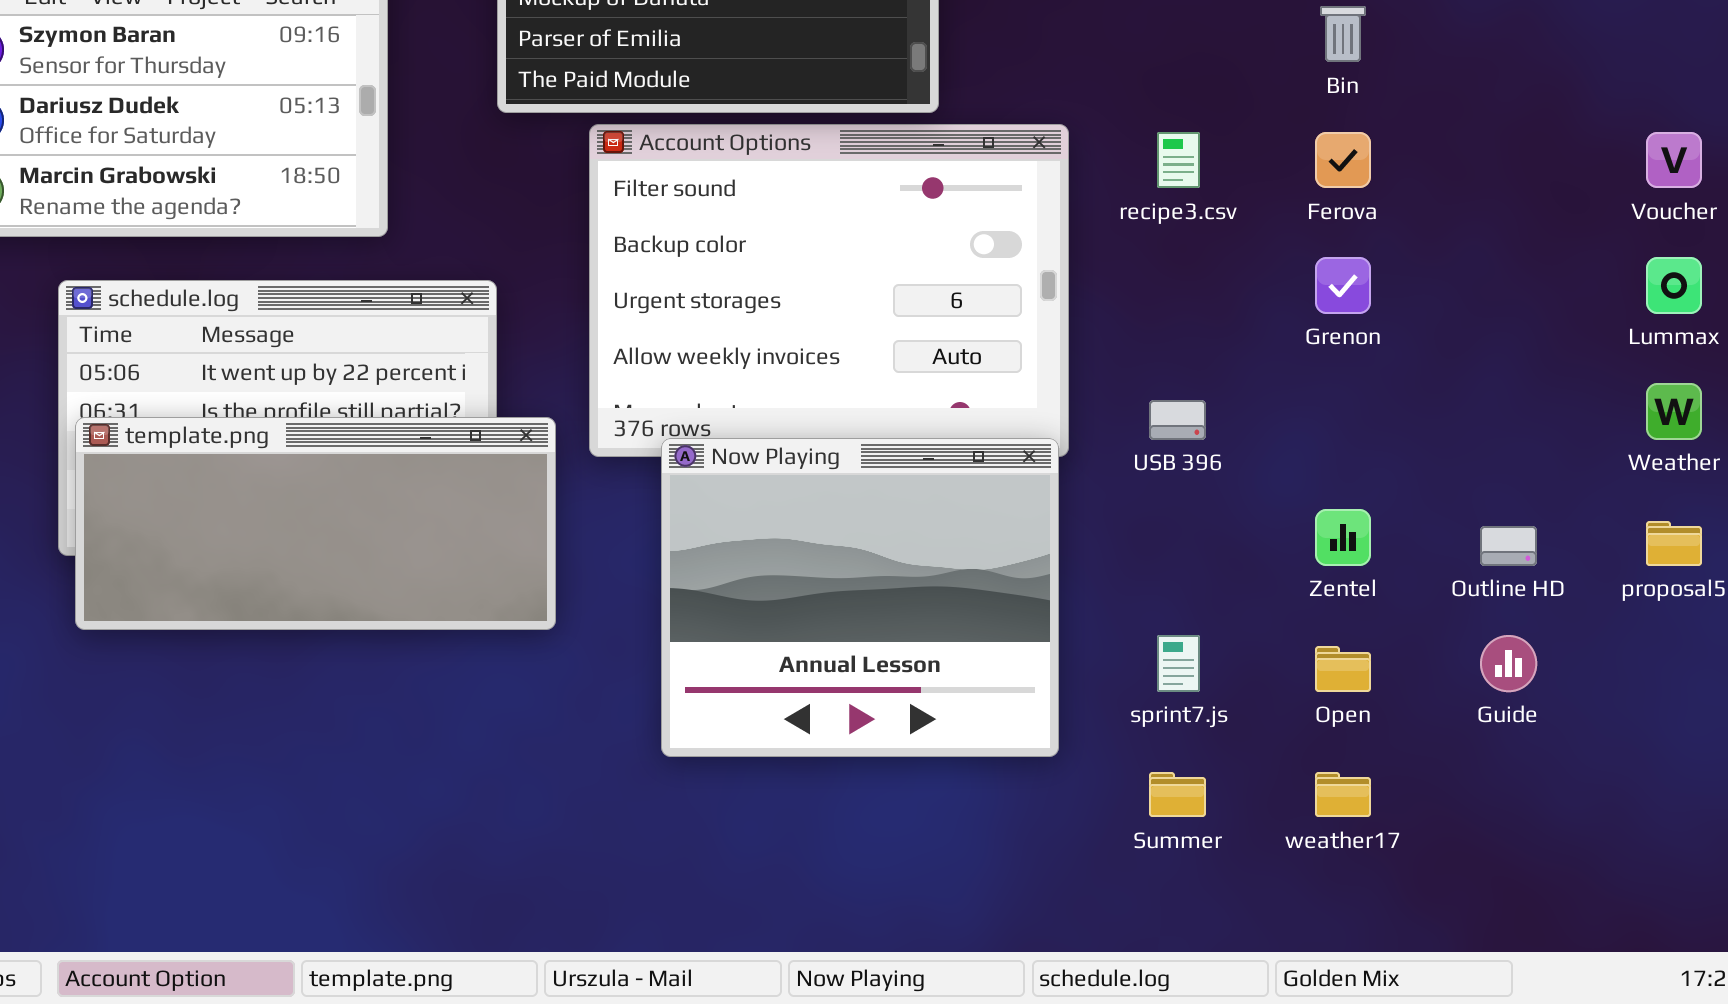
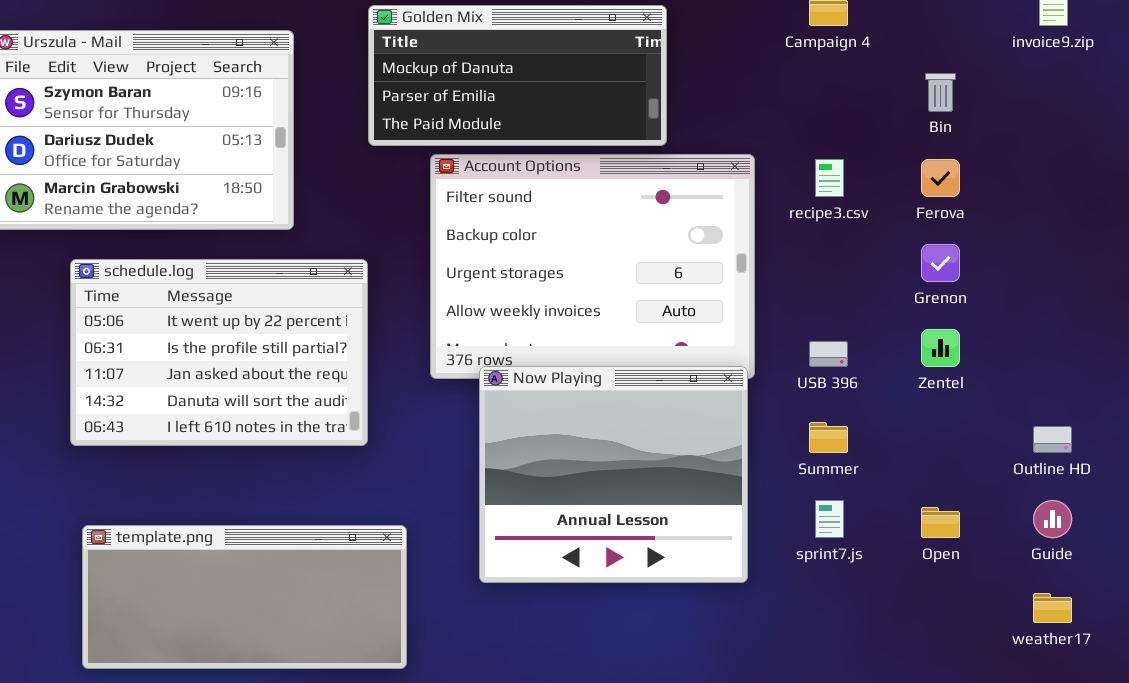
template.png: [75,417,556,630] -> [82,525,407,669], moved
Zentel: [1315,509,1371,566] -> [921,329,960,367], moved
Summer: [1149,772,1206,817] -> [809,422,848,453], moved
weather17: [1315,772,1371,817] -> [1033,593,1072,623], moved

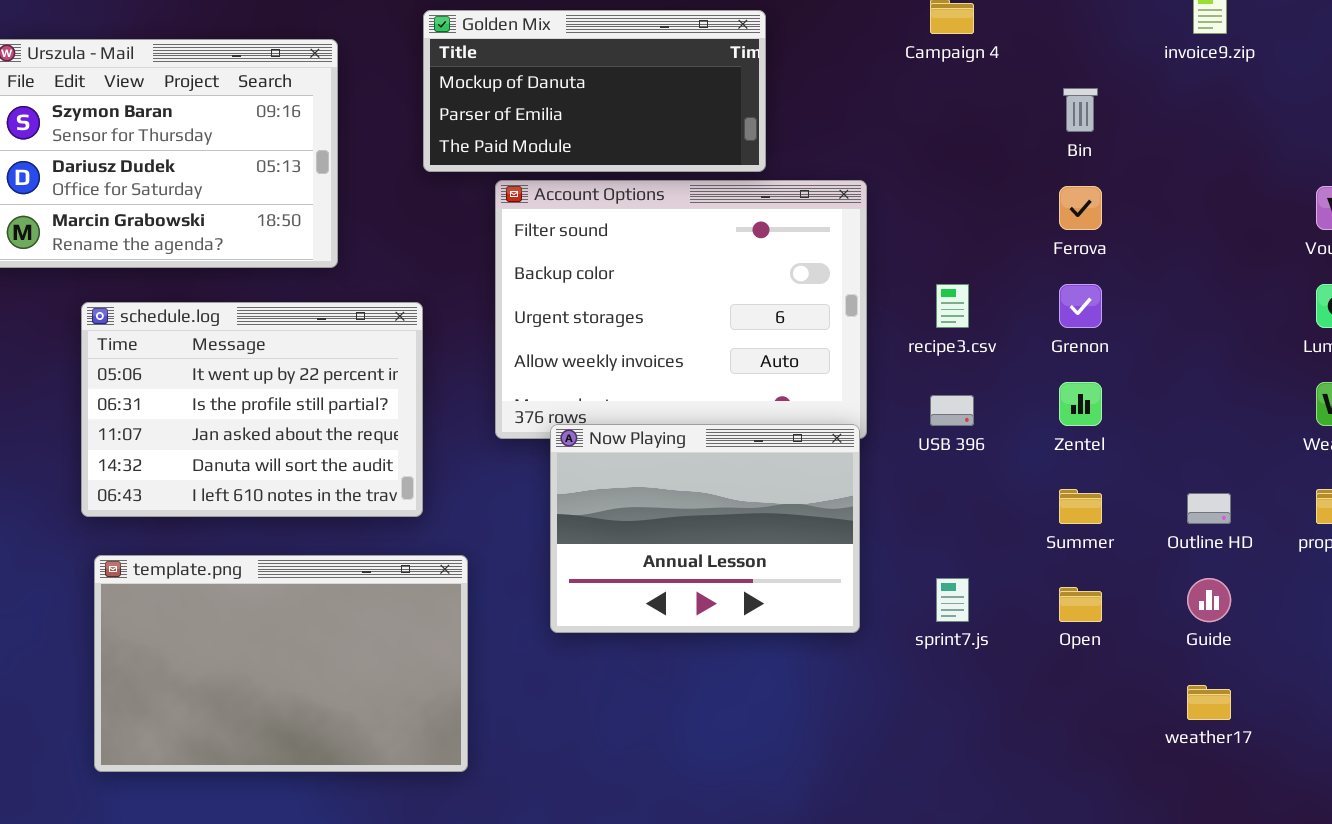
recipe3.csv: [815,159,844,197] -> [936,284,969,328], moved
Now Playing: [479,366,748,583] -> [550,424,860,633], resized
Summer: [809,422,848,453] -> [1059,489,1102,524], moved
template.png: [82,525,407,669] -> [94,555,468,772], resized

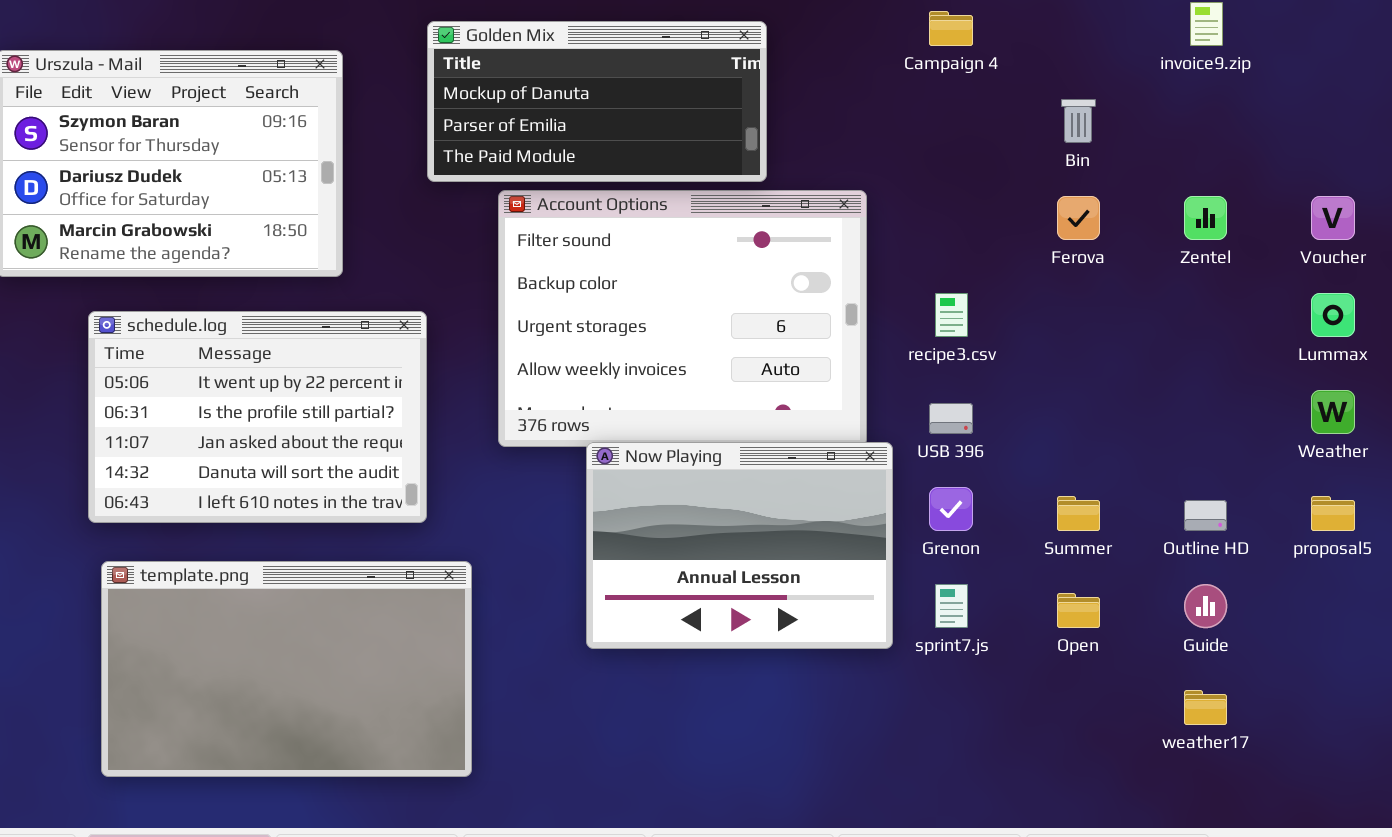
Grenon: [1059,284,1102,328] -> [929,487,973,531], moved
Zentel: [1059,382,1102,426] -> [1184,196,1227,240], moved
Now Playing: [550,424,860,633] -> [586,442,893,649], moved

